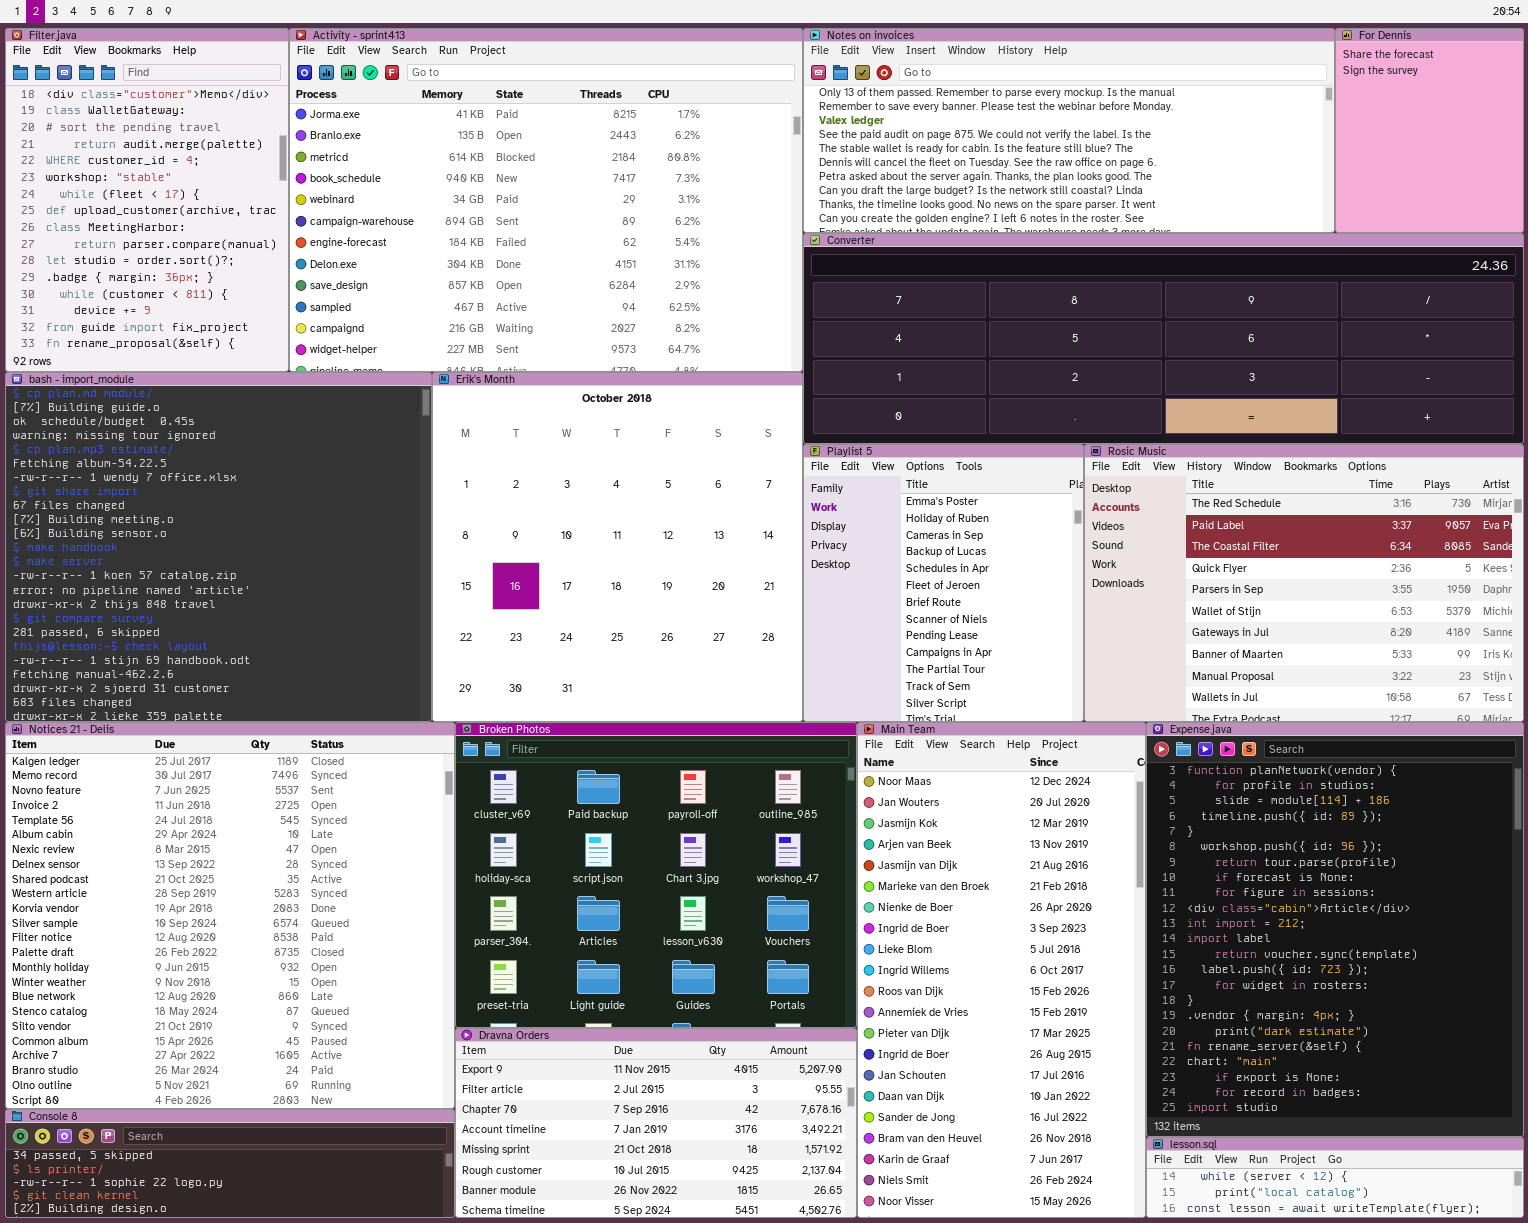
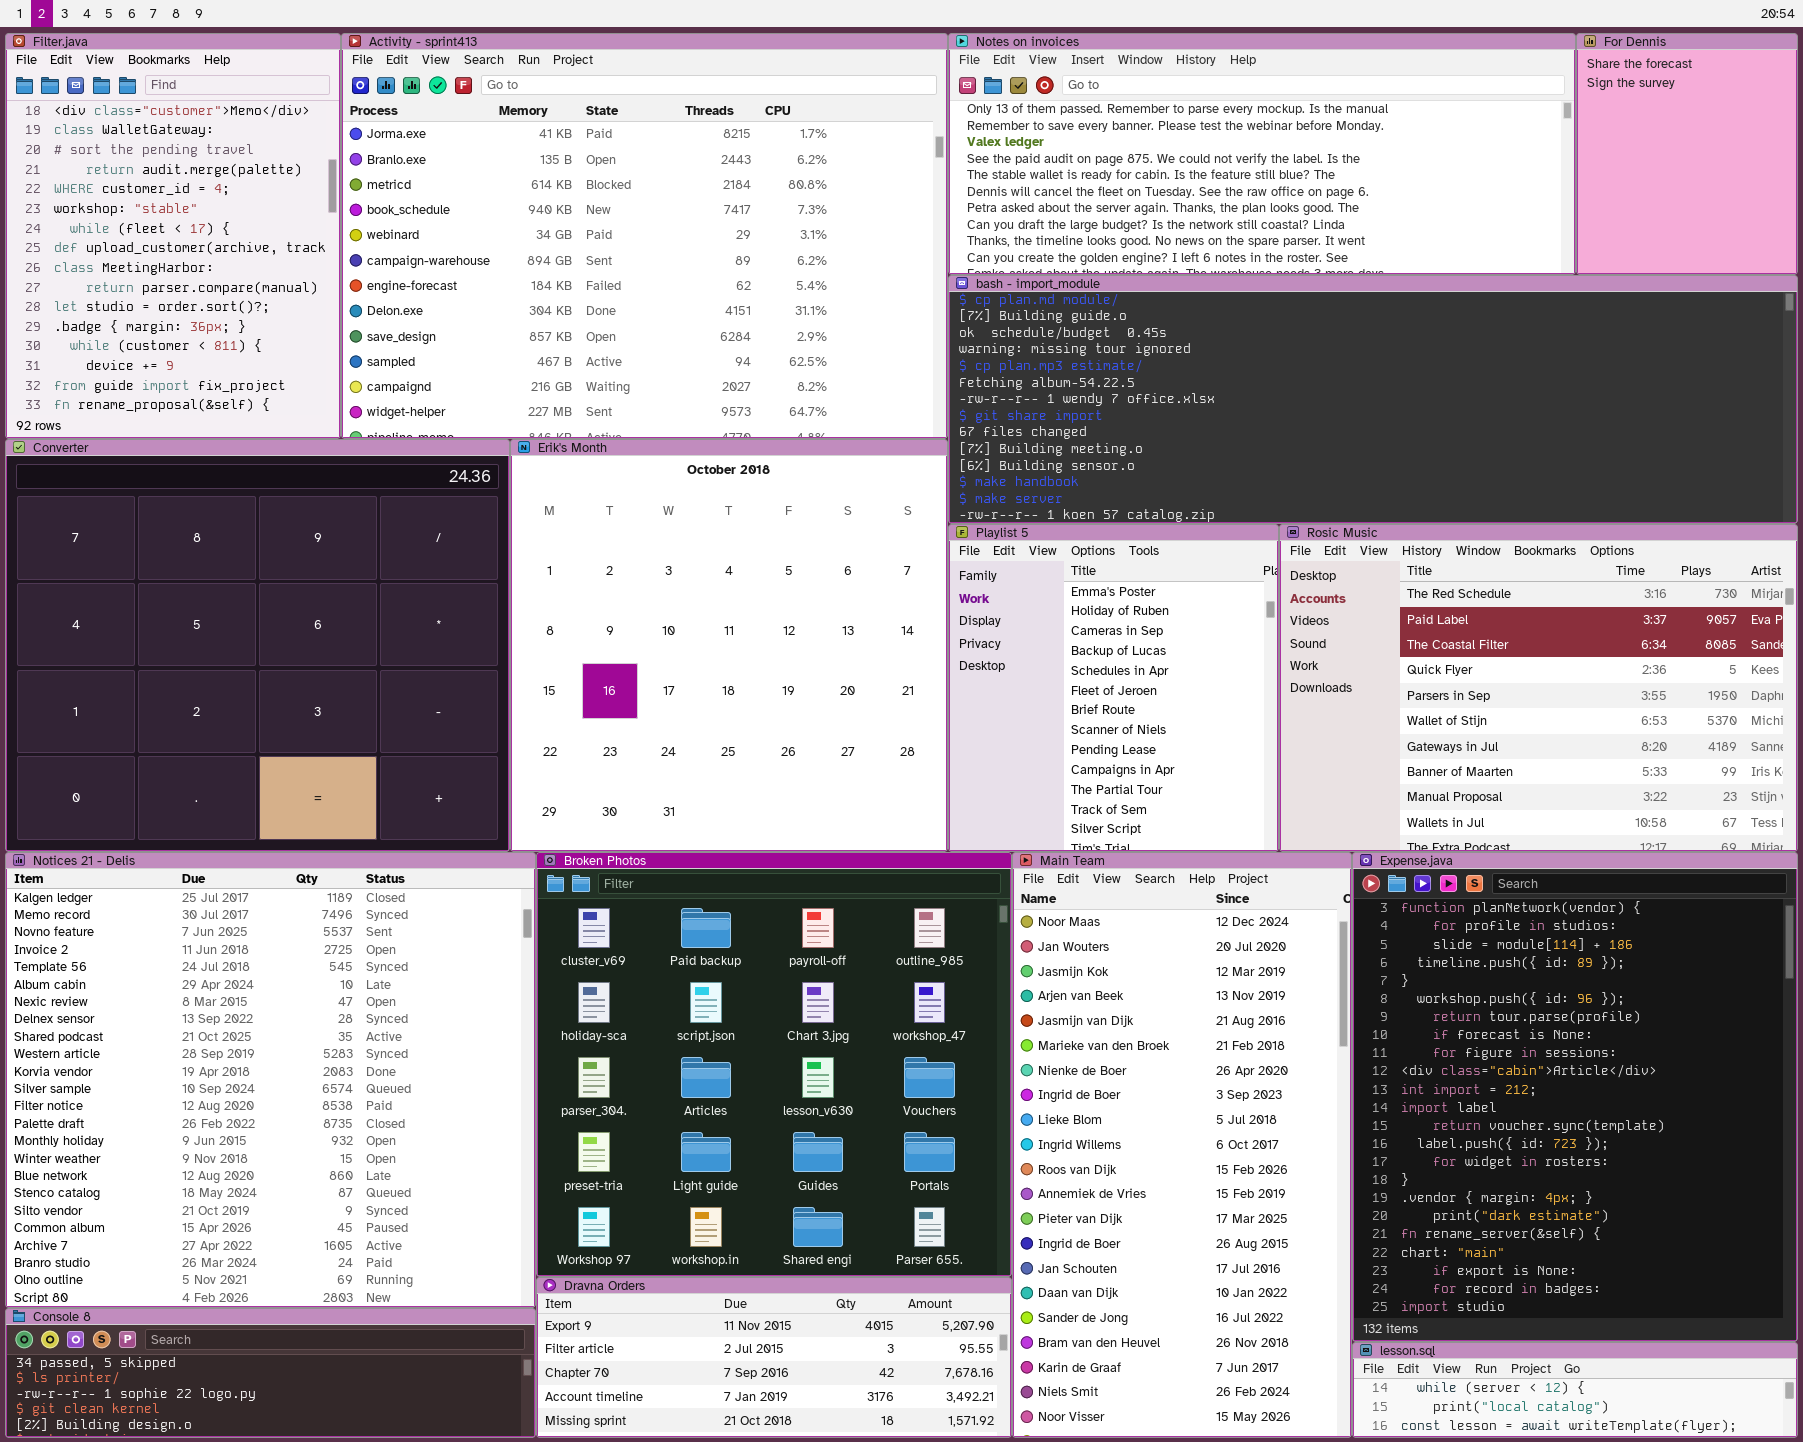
Converter: [803,233,1524,444] -> [5,439,510,852], moved, resized
bash - import_module: [5,372,432,722] -> [948,275,1798,524], moved, resized
Broken Photos: [455,722,857,1028] -> [536,852,1012,1277], resized
Dravna Orders: [455,1028,857,1218] -> [536,1277,1012,1438], resized

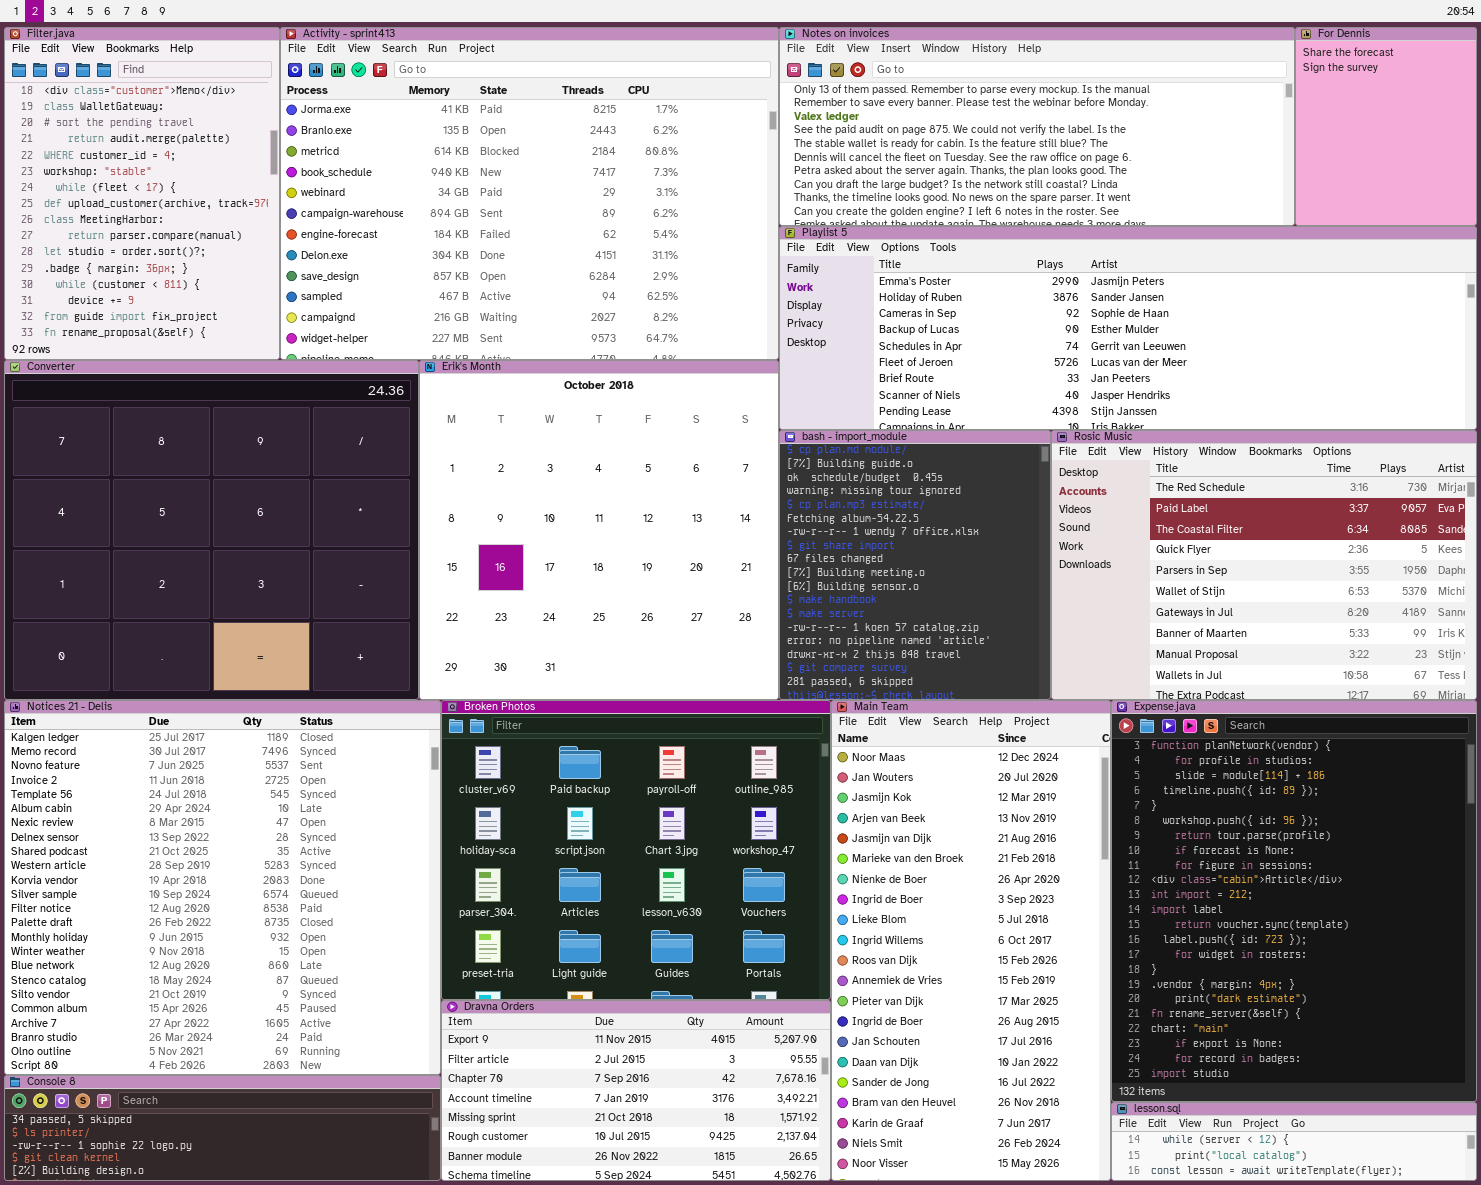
bash - import_module: [948,275,1798,524] -> [779,430,1051,700], moved, resized
Playlist 5: [948,524,1279,852] -> [779,226,1477,430], moved, resized
Broken Photos: [536,852,1012,1277] -> [441,700,831,1000], resized
Dravna Orders: [536,1277,1012,1438] -> [441,1000,831,1181], resized

